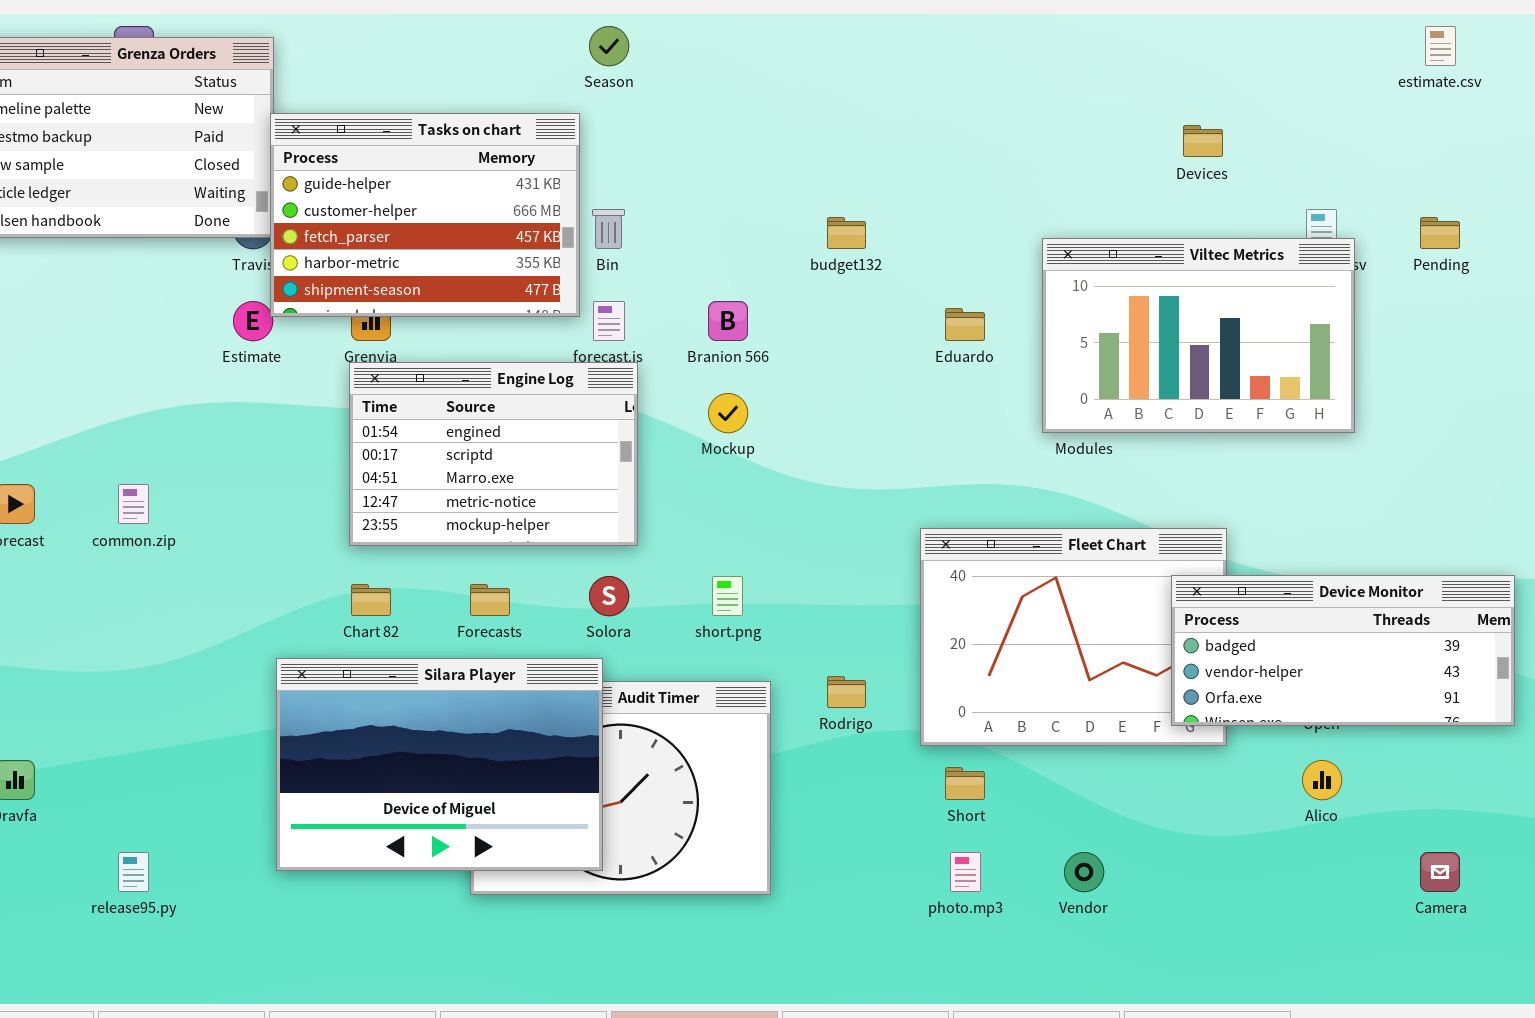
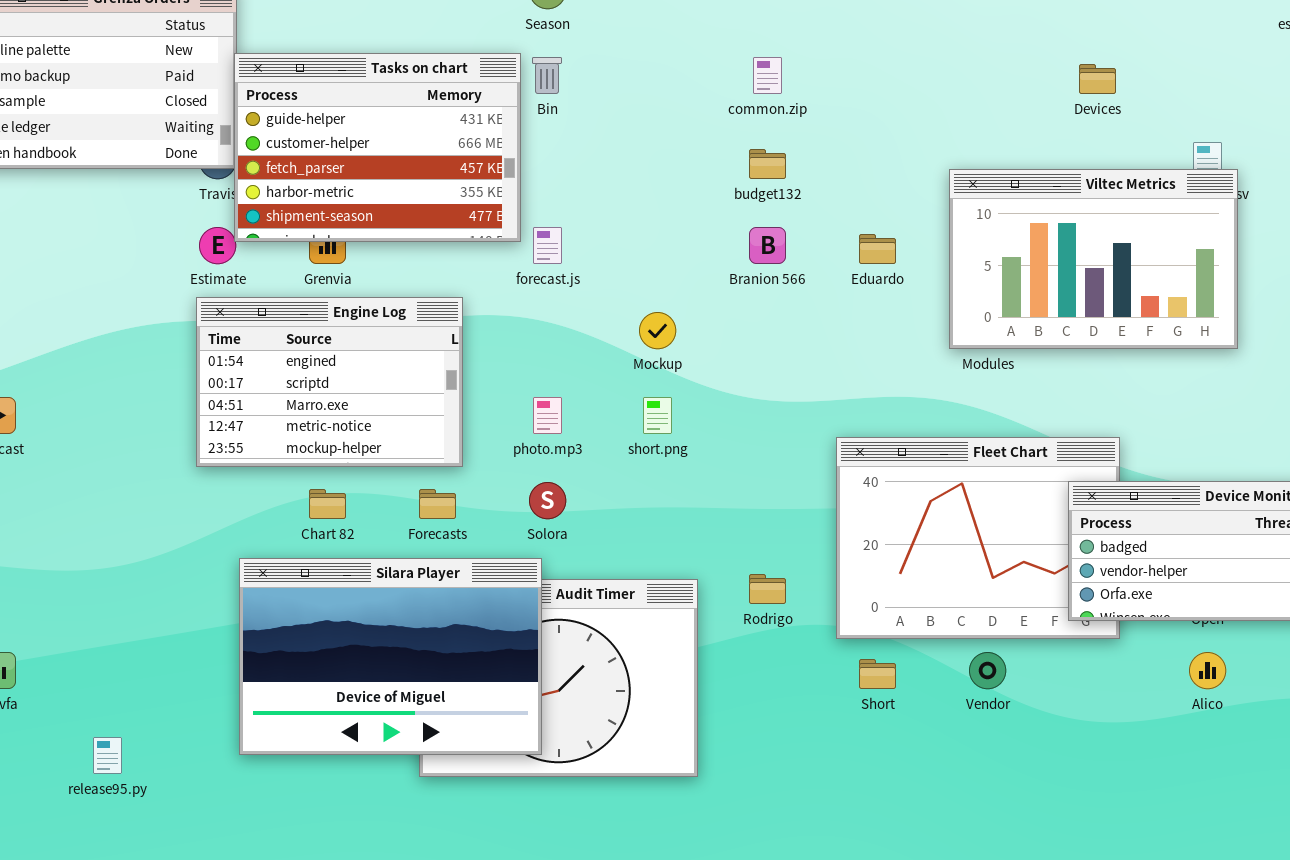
Bin: [592,209,625,249] -> [532,57,562,94], moved
Branion 566: [708,301,748,341] -> [749,227,786,264], moved
Engine Log: [349,362,638,546] -> [196,297,463,467], moved
common.zip: [118,484,149,524] -> [753,57,782,94], moved
short.png: [712,576,743,616] -> [643,397,672,434], moved
photo.mp3: [950,852,981,892] -> [533,397,562,434], moved
Vendor: [1064,852,1104,892] -> [969,652,1006,689], moved

